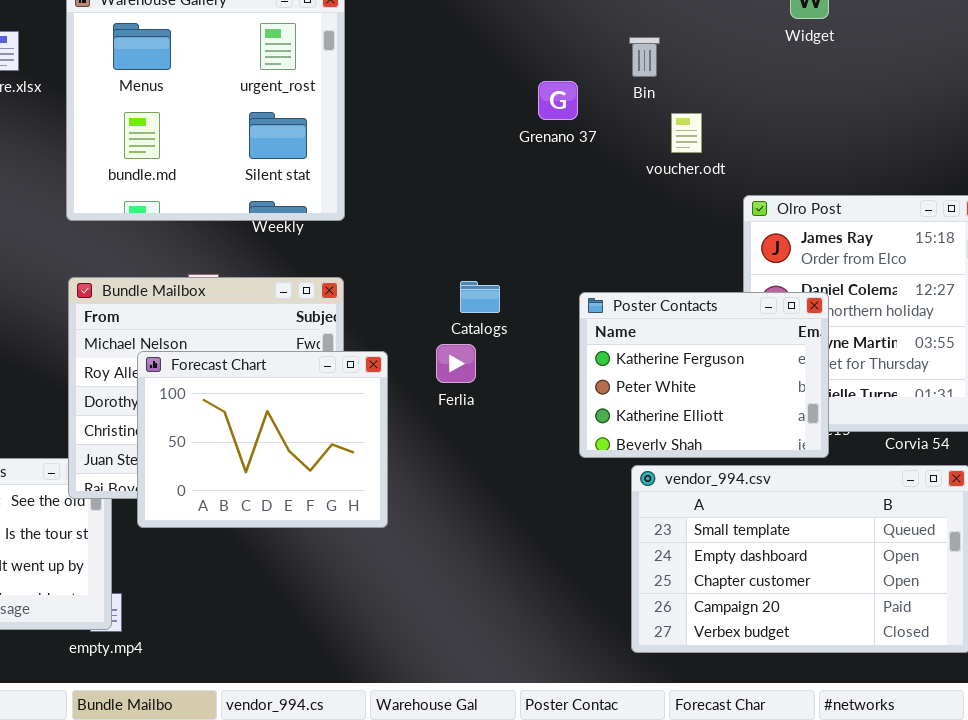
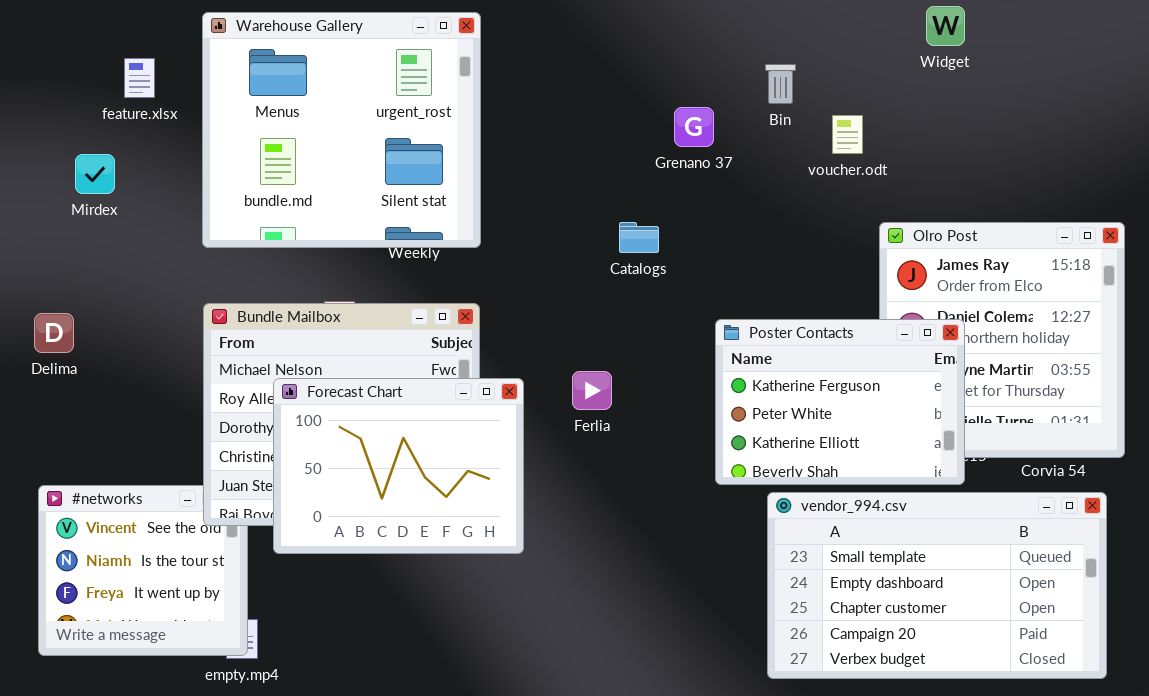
voucher.odt: [671,113,702,153] -> [832,115,863,154], moved
Catalogs: [460,281,500,313] -> [619,222,659,253], moved

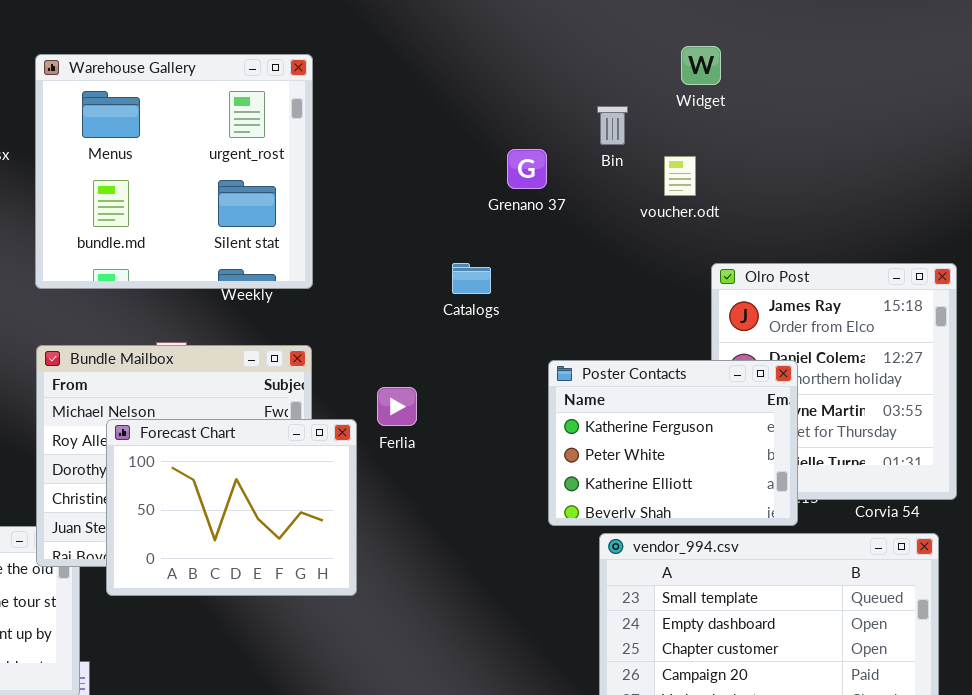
Widget: [926,6,965,46] -> [681,46,721,85], moved
Ferlia: [572,371,612,410] -> [377,387,417,426], moved

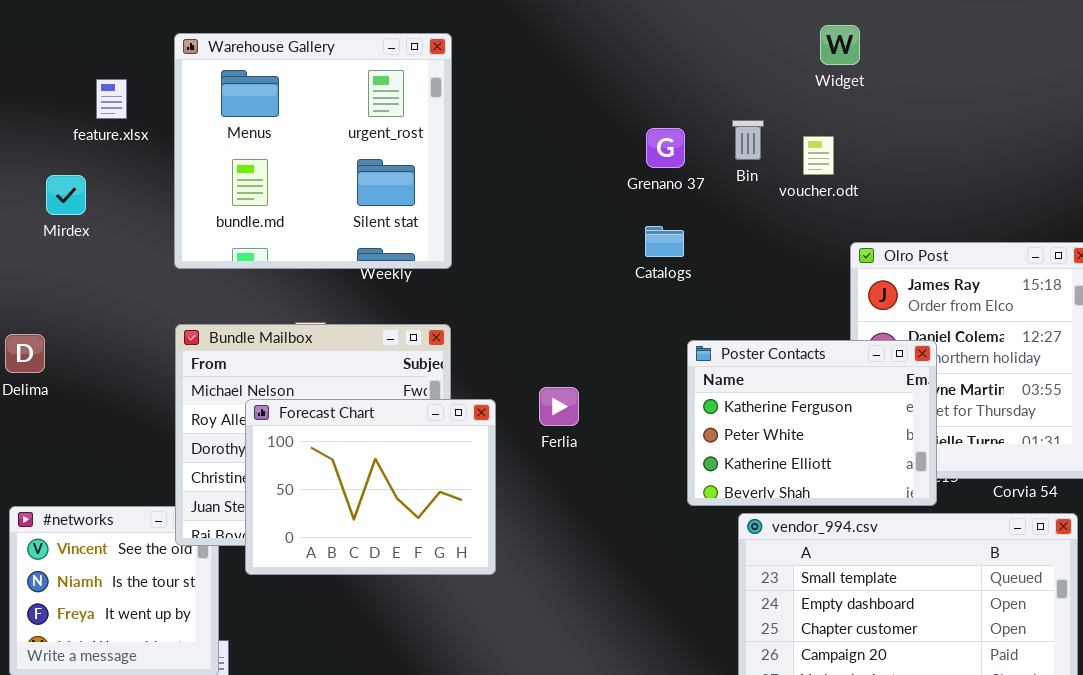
Bin: [597,106,628,145] -> [732,120,764,160], moved
Catalogs: [452,263,491,294] -> [645,226,684,257], moved
Ferlia: [377,387,417,426] -> [539,387,579,426], moved

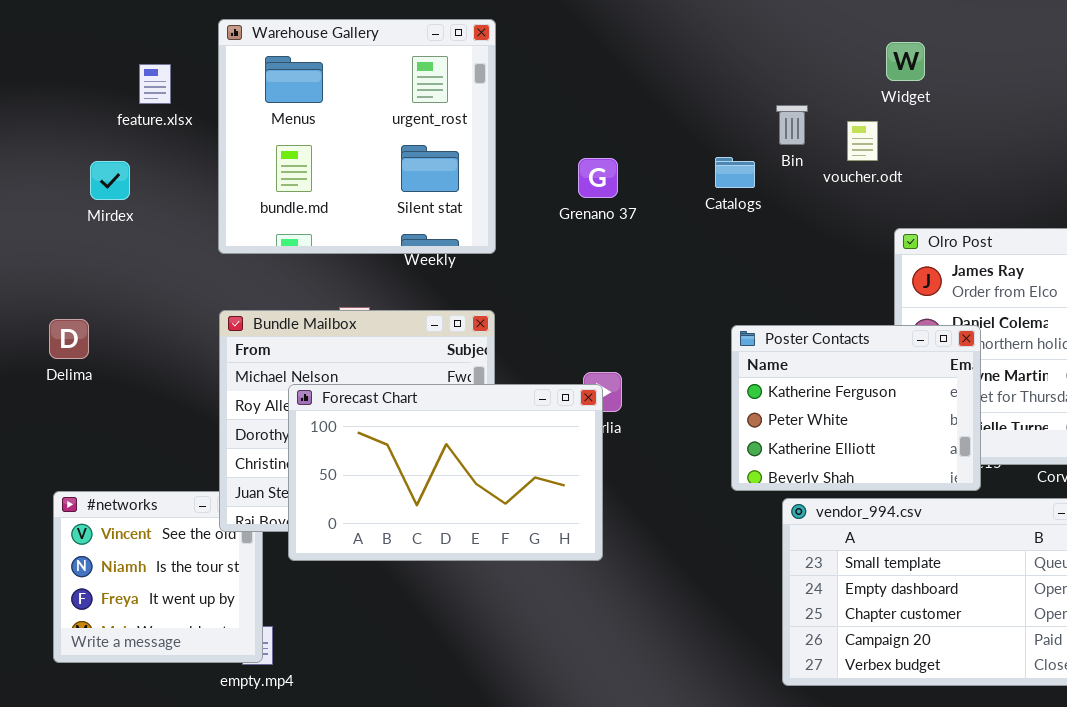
Widget: [820,25,860,65] -> [886,42,925,81], moved
Grenano 37: [646,128,685,168] -> [578,158,618,198], moved
Catalogs: [645,226,684,257] -> [715,157,755,188], moved
Forecast Chart: [245,399,496,575] -> [288,384,603,561], resized

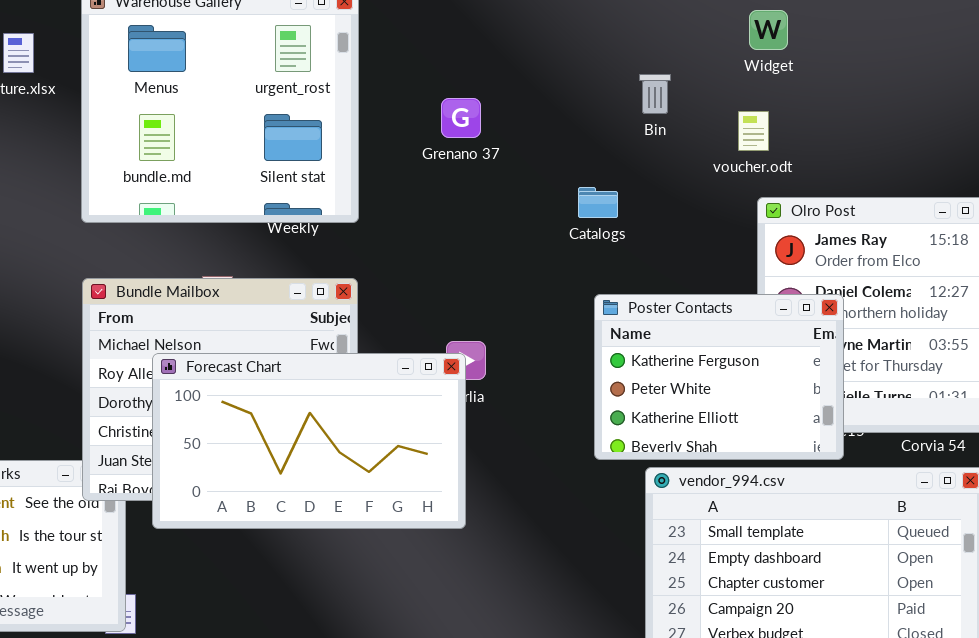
voucher.odt: [847,121,878,161] -> [738,111,769,151], moved
Catalogs: [715,157,755,188] -> [578,187,618,218], moved
Grenano 37: [578,158,618,198] -> [441,98,481,138], moved

